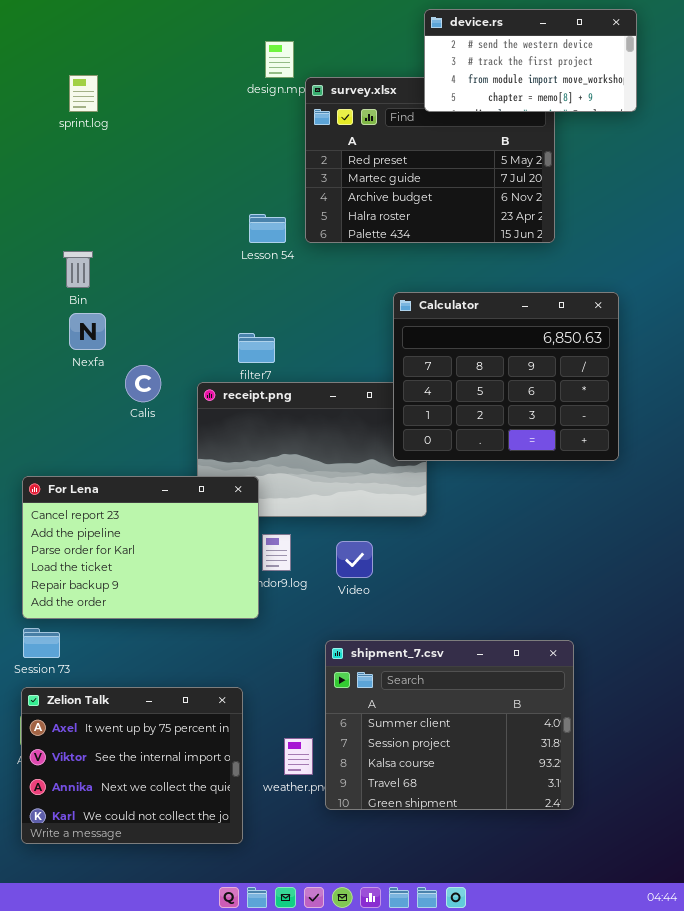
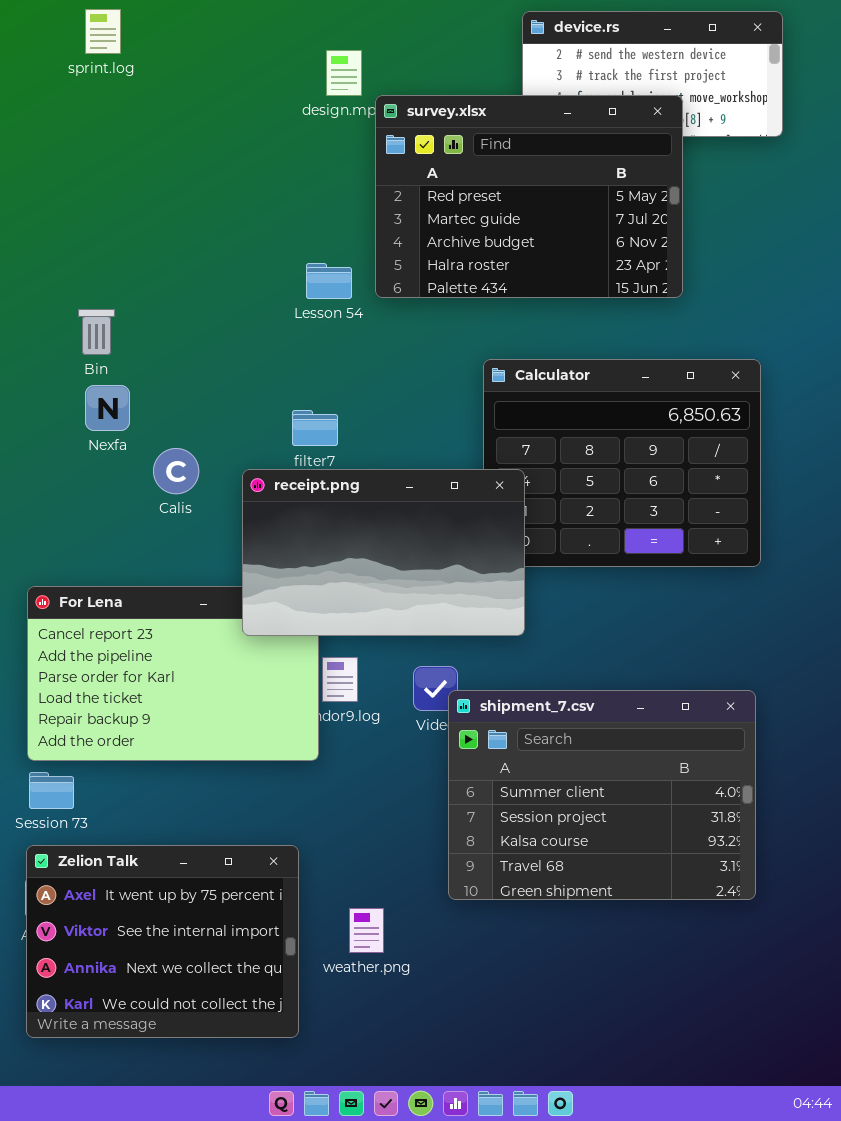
sprint.log: [69,75,98,112] -> [85,9,121,54], moved
survey.xlsx: [305,77,555,243] -> [375,95,683,298], raised
receipt.png: [197,382,427,517] -> [242,469,525,636], raised
shipment_7.csv: [325,640,574,810] -> [448,690,756,900], moved

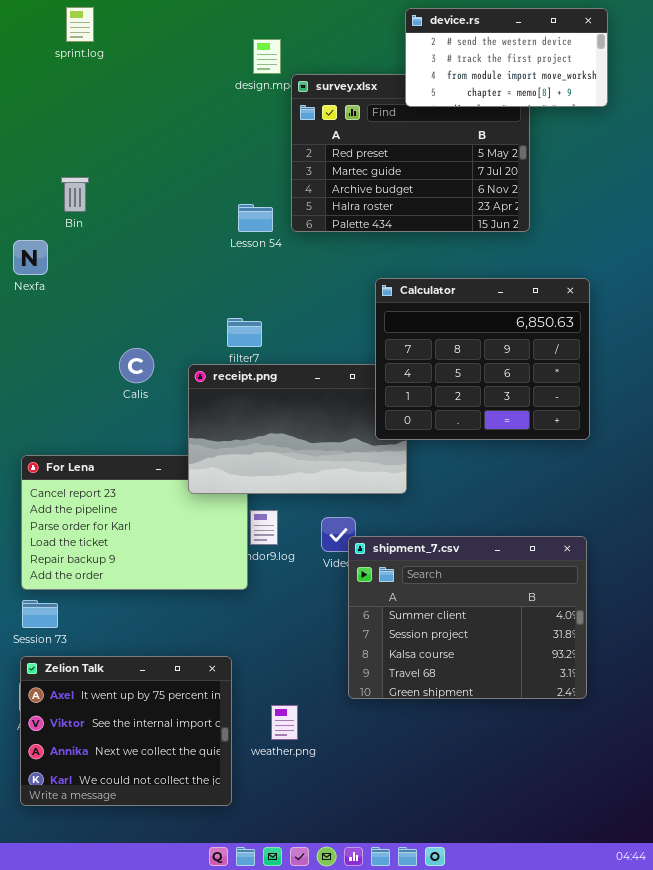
device.rs: [522,11,783,137] -> [405,8,608,107], raised
Bin: [78,309,115,355] -> [61,177,89,212], moved
Calculator: [483,359,761,567] -> [375,278,590,440], raised
Nexfa: [85,385,130,431] -> [13,240,48,275], moved

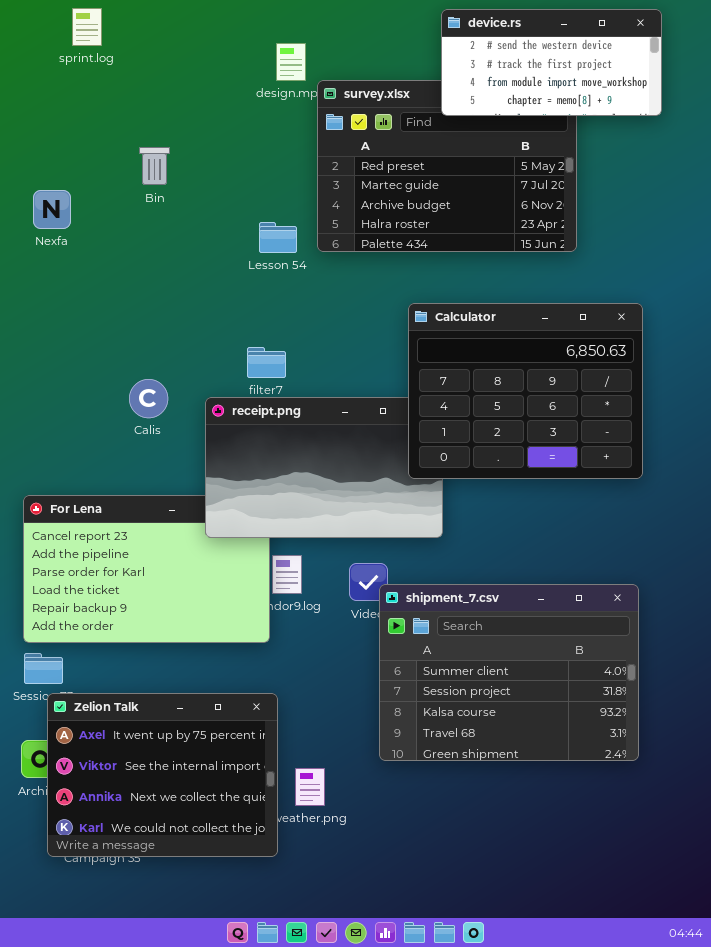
Bin: [61,177,89,212] -> [139,147,170,185], moved
Nexfa: [13,240,48,275] -> [33,190,71,229], moved
Zelion Talk: [20,656,232,806] -> [47,693,278,857], moved

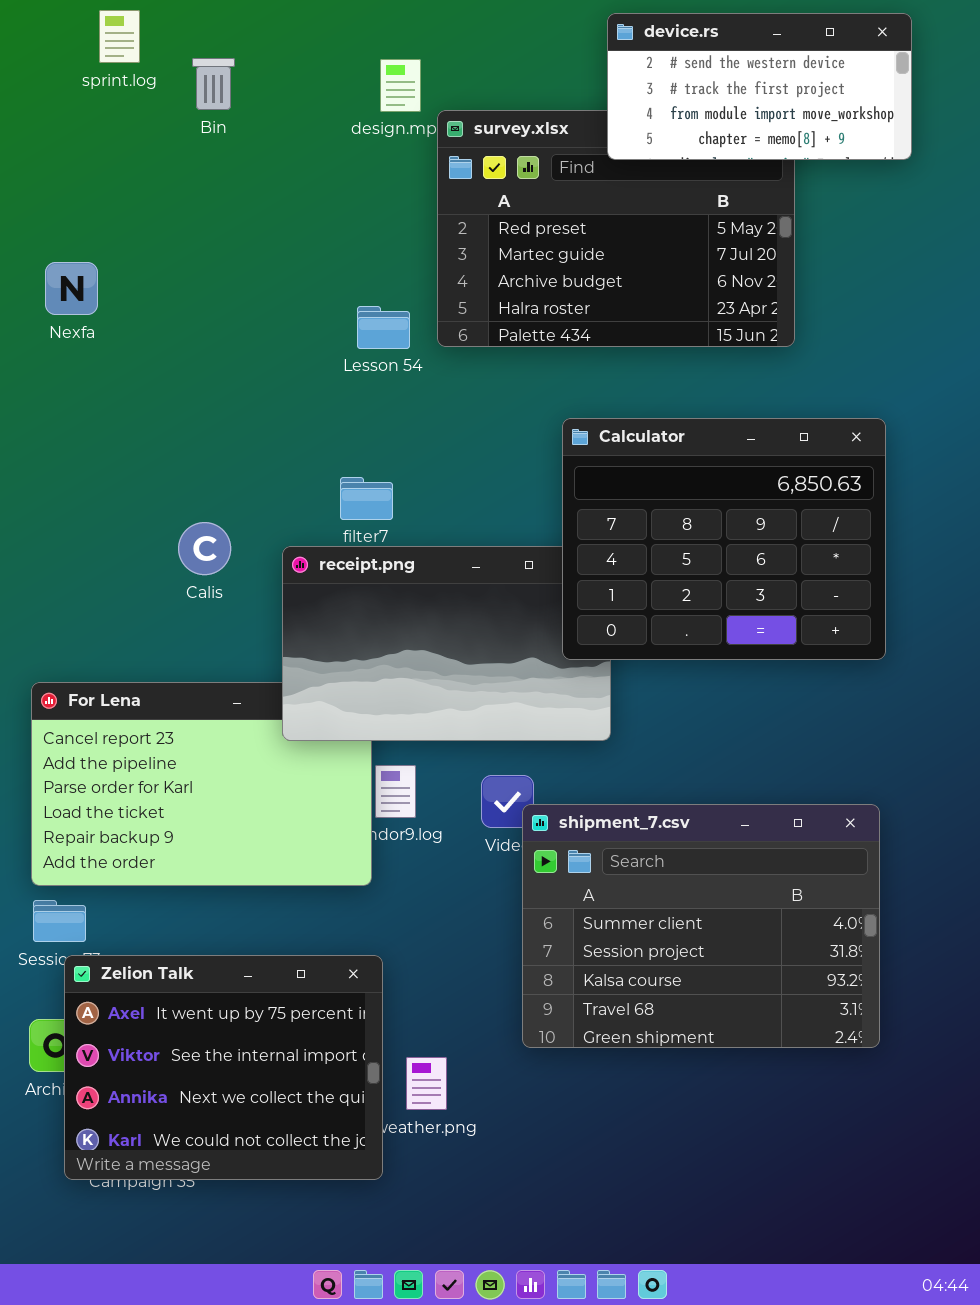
Bin: [139,147,170,185] -> [192,58,235,110], moved

